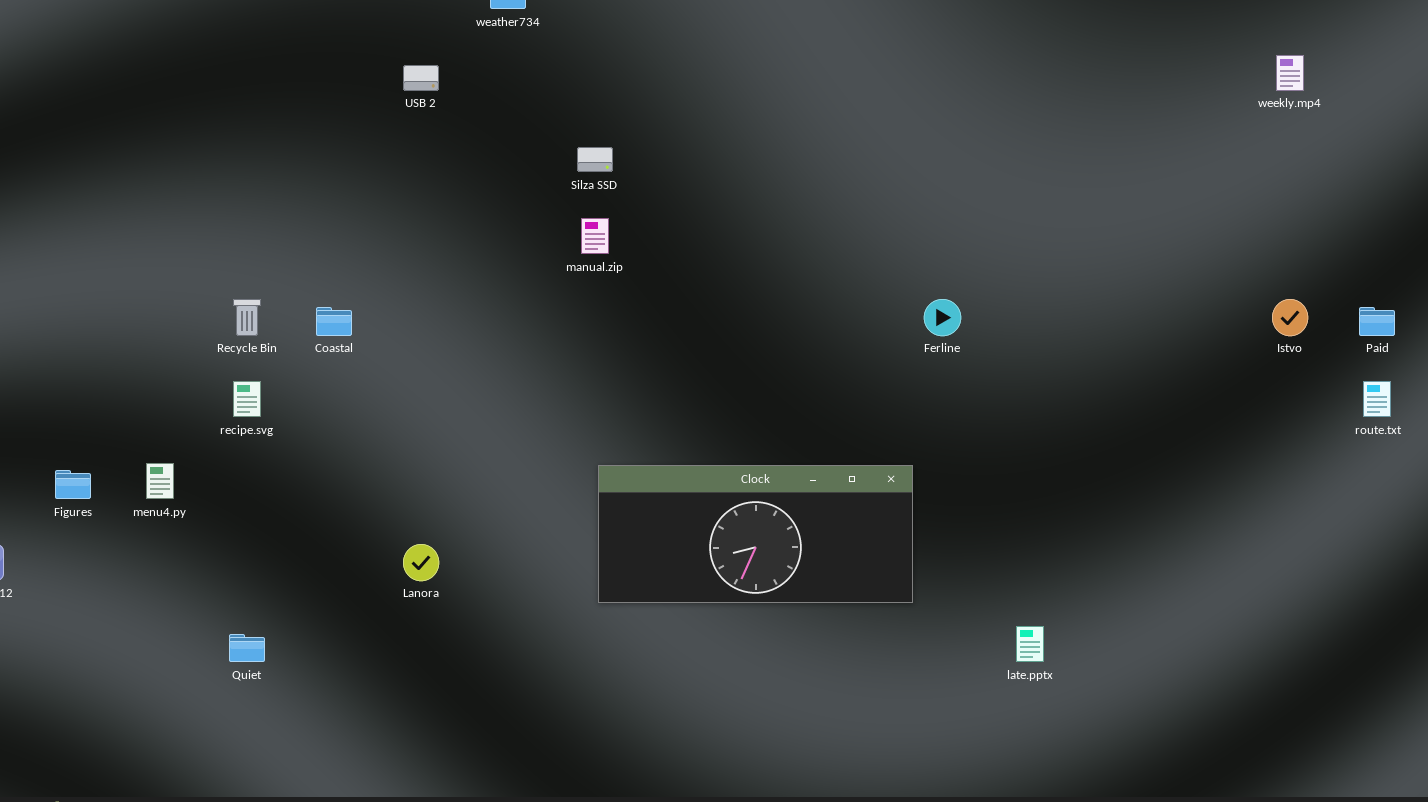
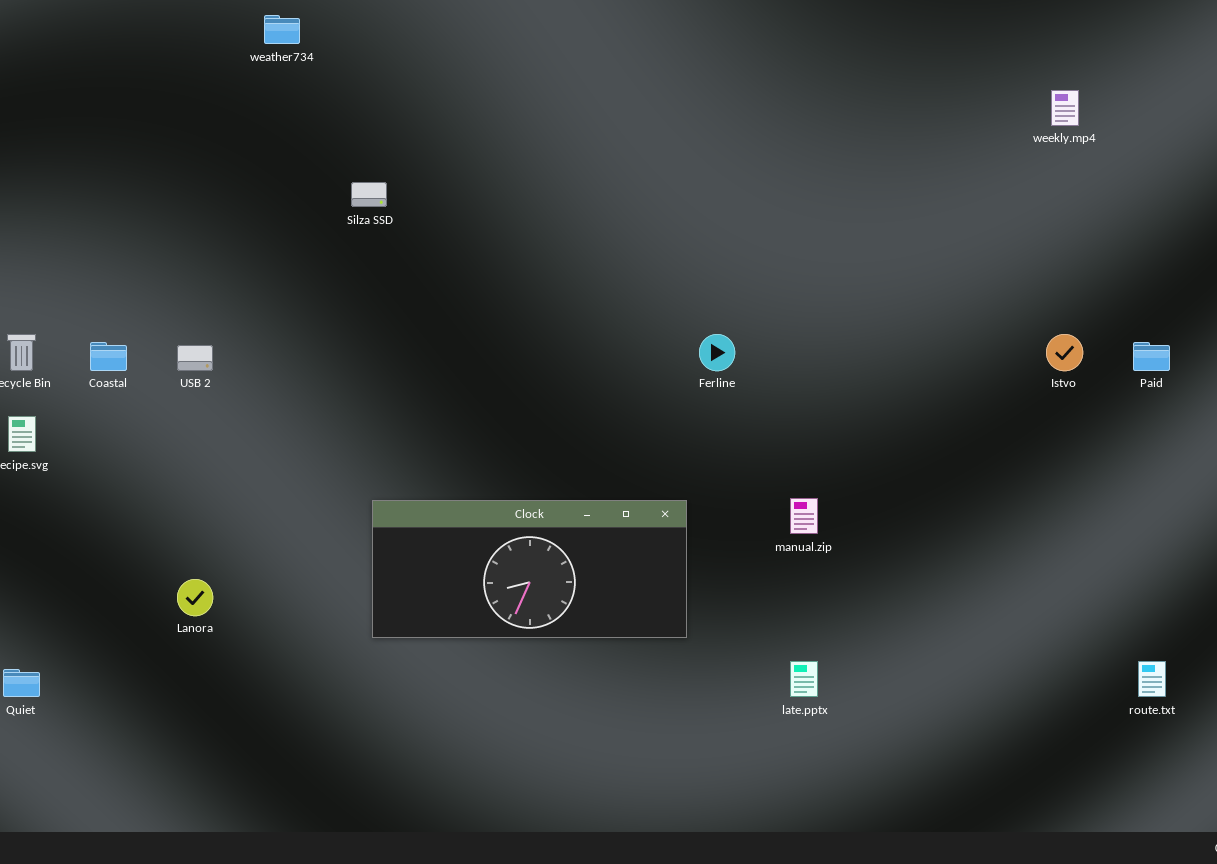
USB 2: [403,65,439,91] -> [177,345,213,371], moved
manual.zip: [581,218,609,254] -> [790,498,818,534], moved
route.txt: [1363,381,1391,417] -> [1138,661,1166,697], moved

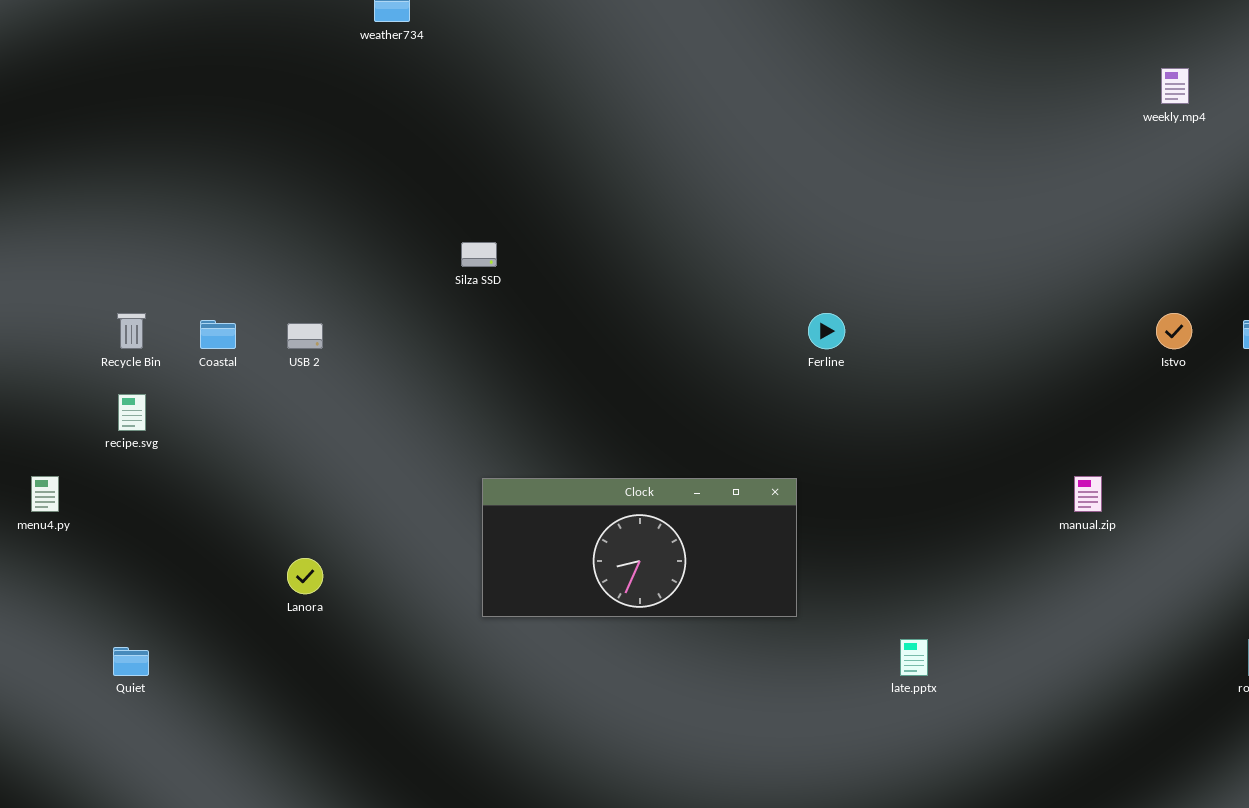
Silza SSD: [351,182,387,207] -> [461,242,497,267], moved
manual.zip: [790,498,818,534] -> [1074,476,1102,512], moved

